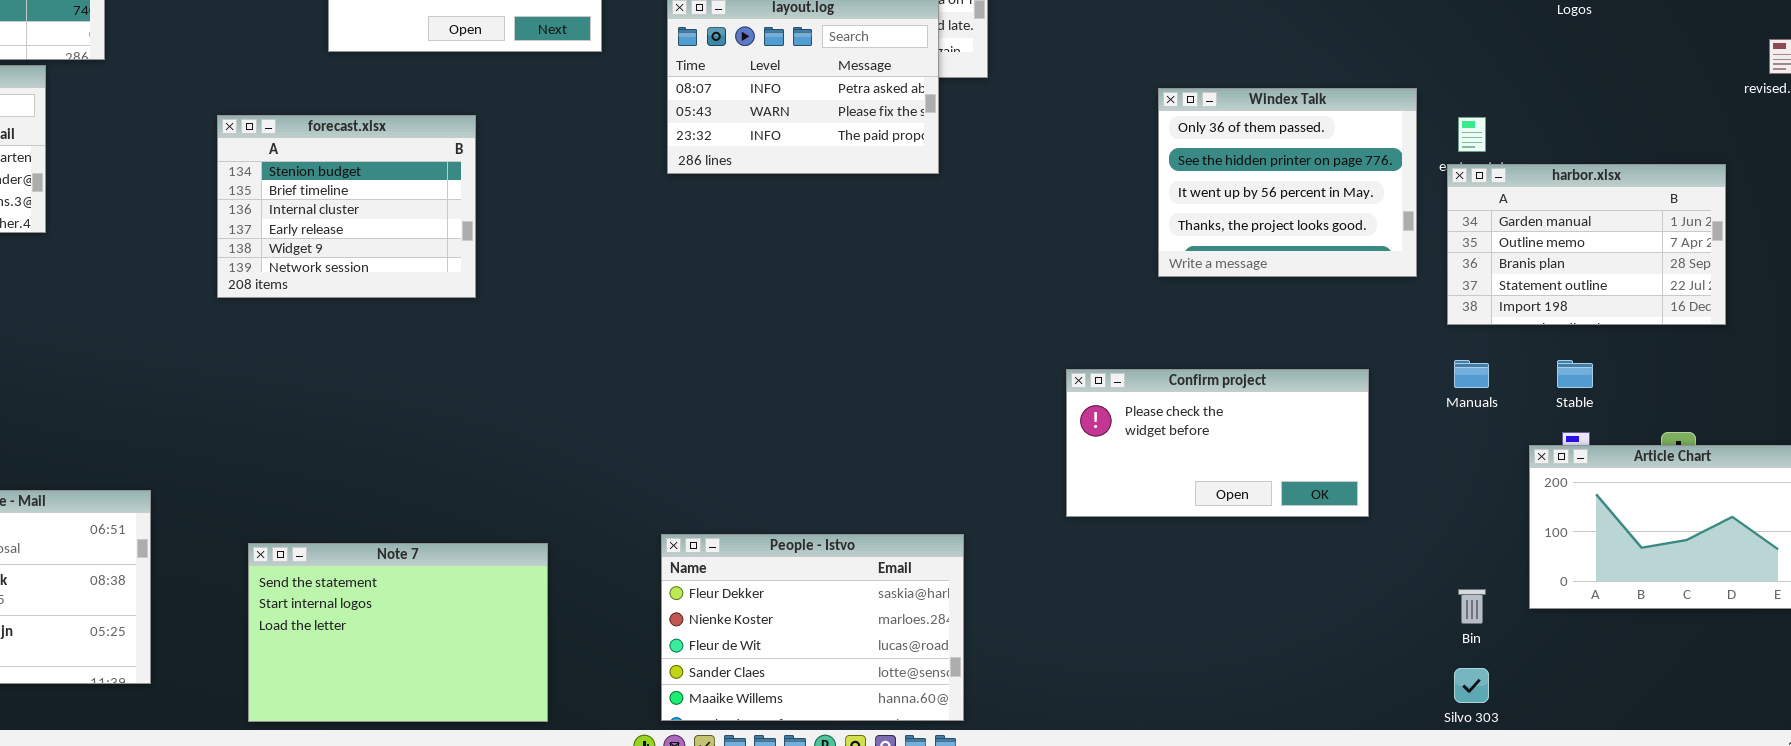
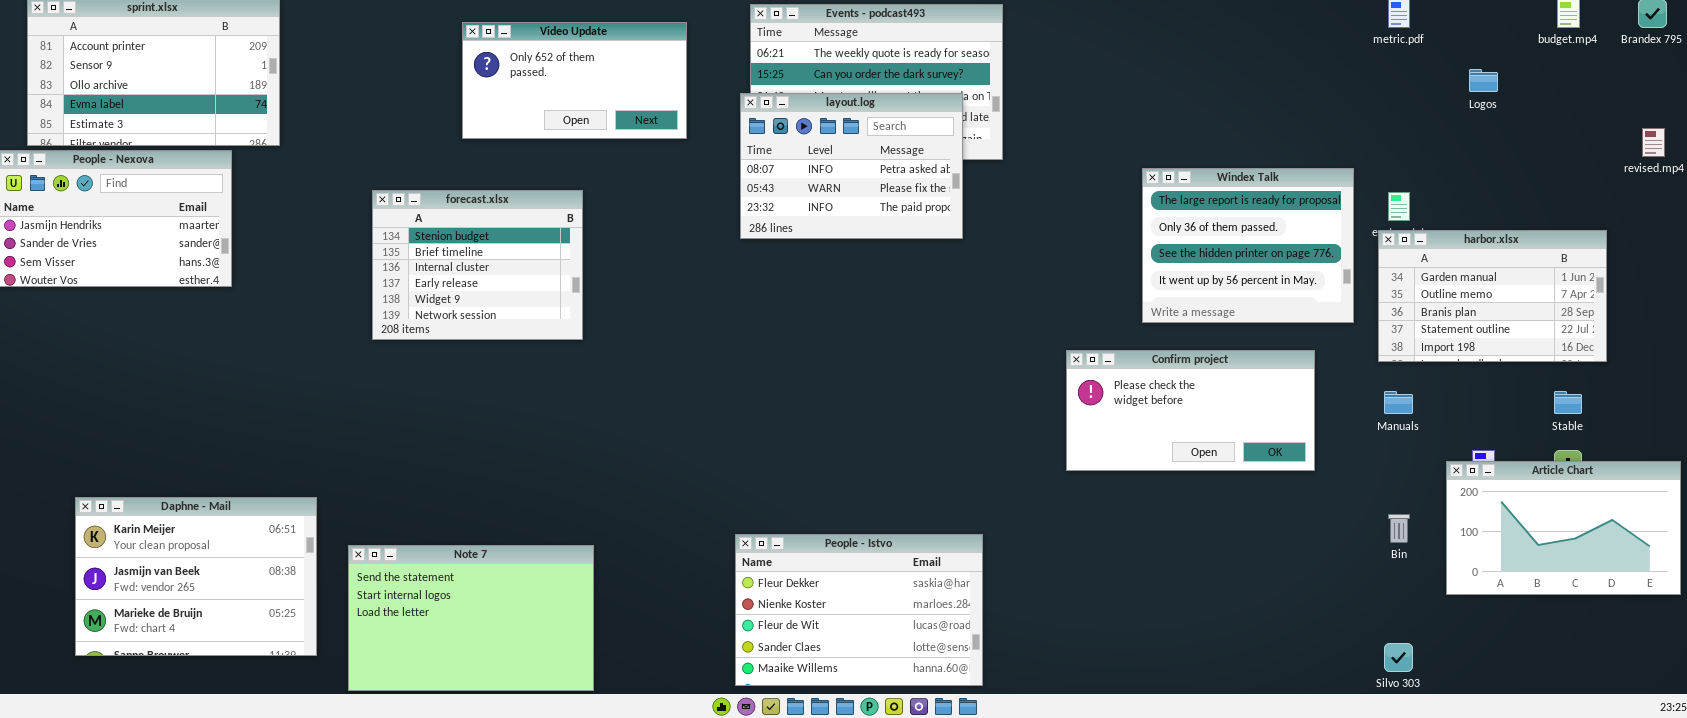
Windex Talk: [1158,88,1417,277] -> [1142,168,1354,323], scrolled up 1 row
Stable: [1557,360,1593,388] -> [1554,391,1582,414], moved
Confirm project: [1066,369,1369,517] -> [1066,350,1315,471], moved
Note 7: [248,543,548,722] -> [348,545,594,691], moved
Bin: [1458,589,1486,624] -> [1388,514,1410,543], moved

